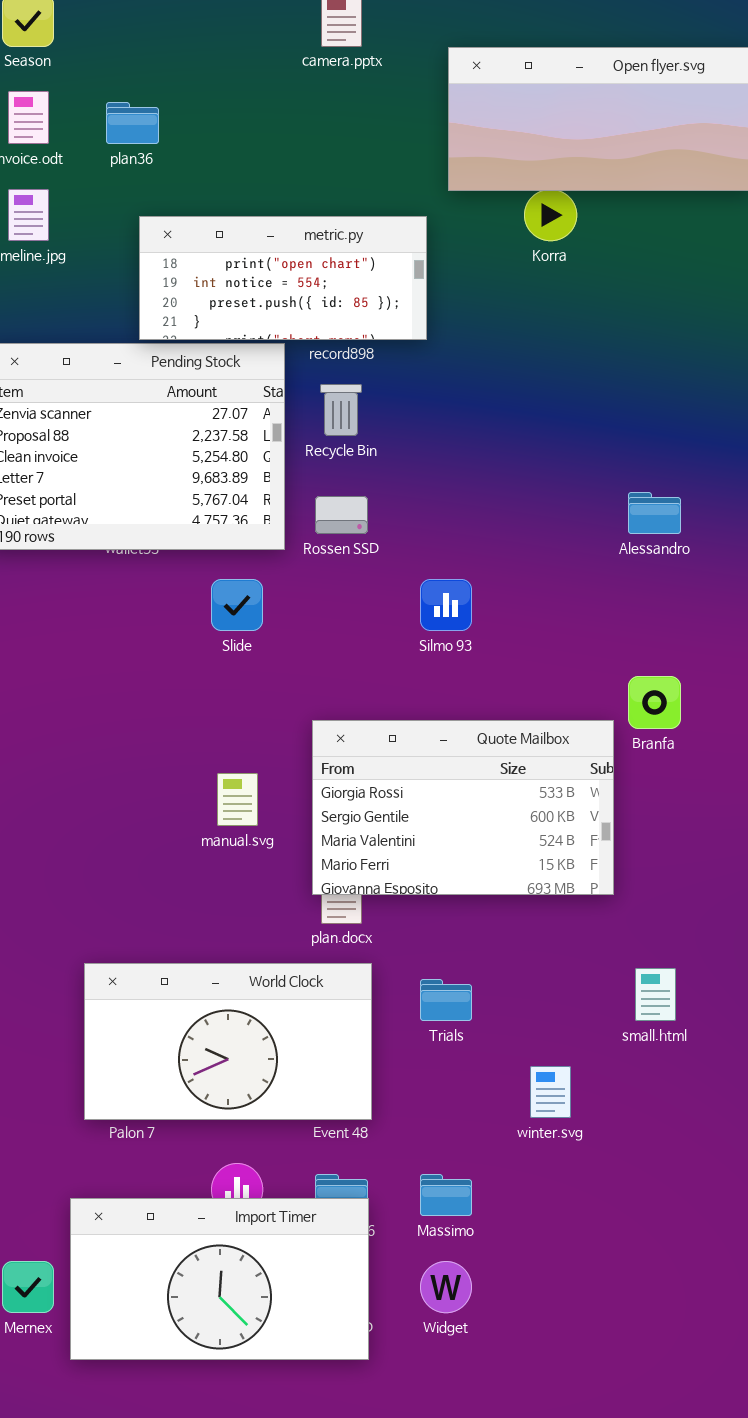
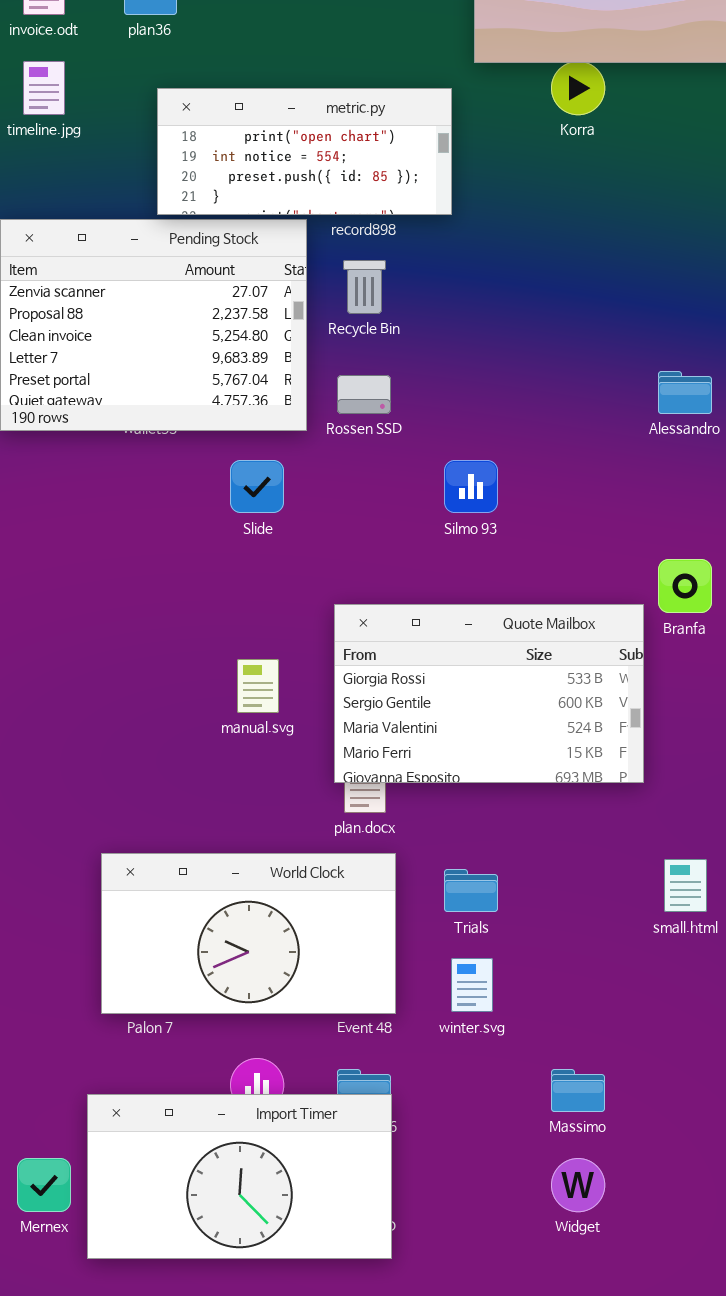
winter.svg: [530,1066,571,1118] -> [451,958,493,1012], moved
Massimo: [420,1174,472,1216] -> [551,1069,605,1112], moved
Widget: [420,1261,472,1313] -> [551,1158,605,1212], moved

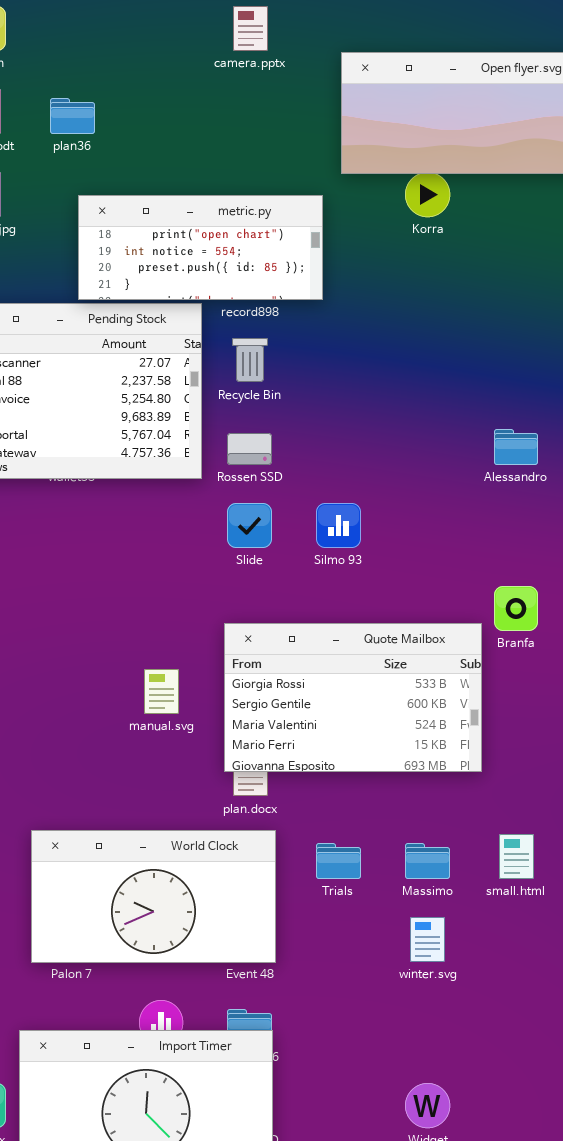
Slide: [230,460,284,513] -> [227,503,272,548], moved
winter.svg: [451,958,493,1012] -> [410,917,445,962], moved
Massimo: [551,1069,605,1112] -> [405,843,450,879], moved

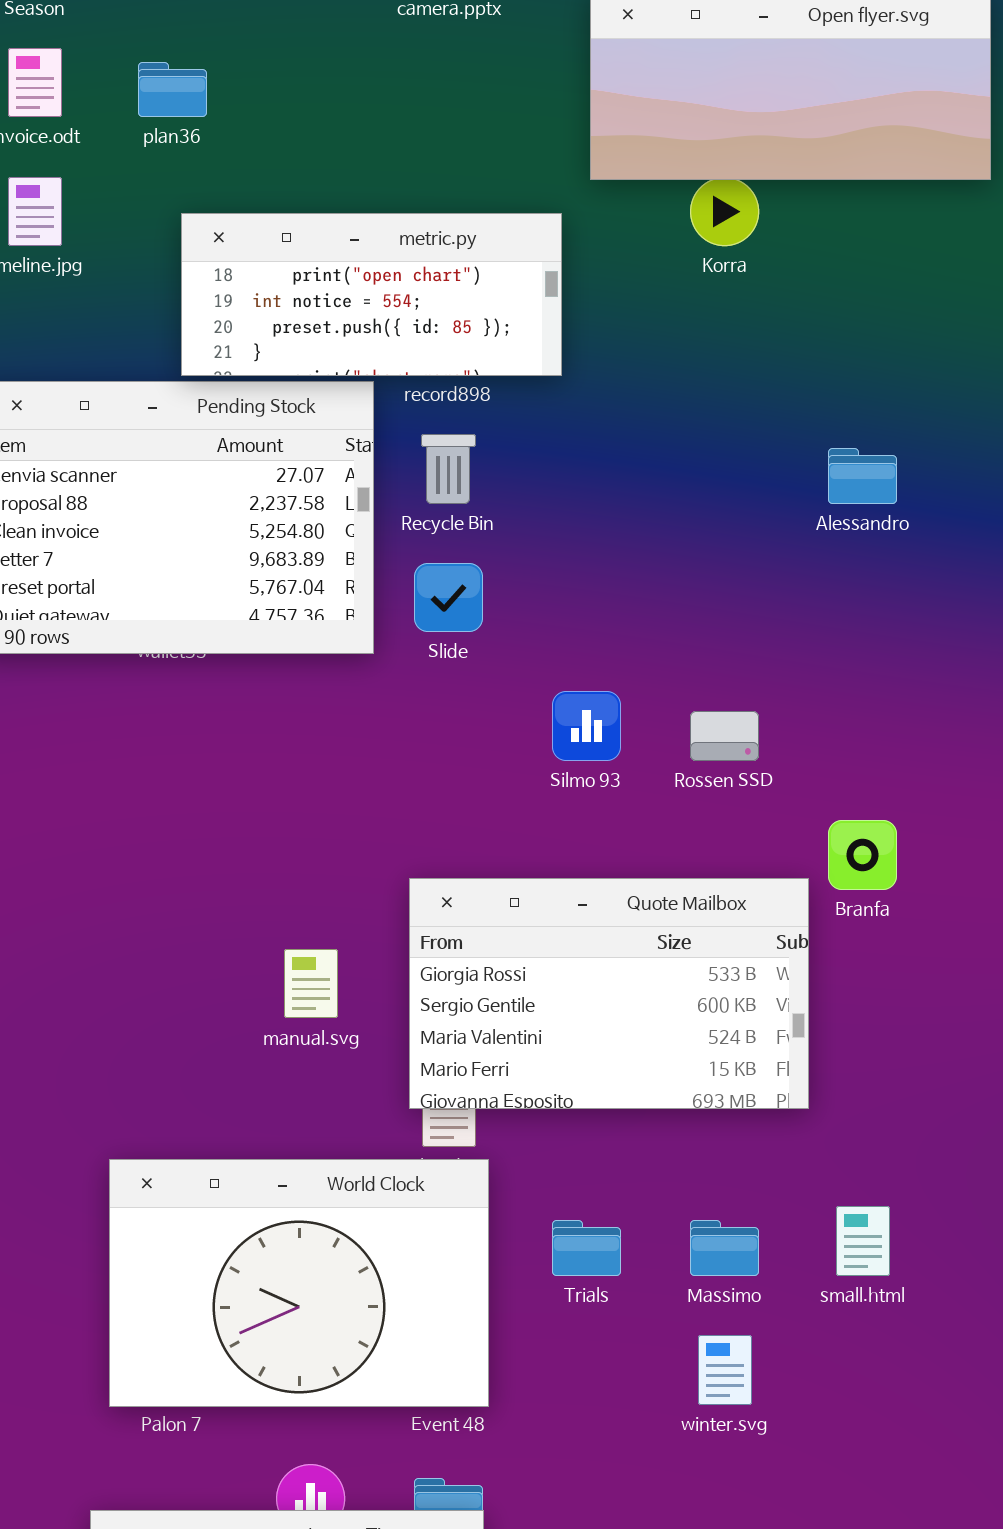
Alessandro: [494,429,538,465] -> [828,448,897,504], moved
Rossen SSD: [227,433,272,465] -> [690,711,759,761], moved
Slide: [227,503,272,548] -> [414,563,483,632], moved
World Clock: [31,830,276,963] -> [109,1159,489,1407], resized

